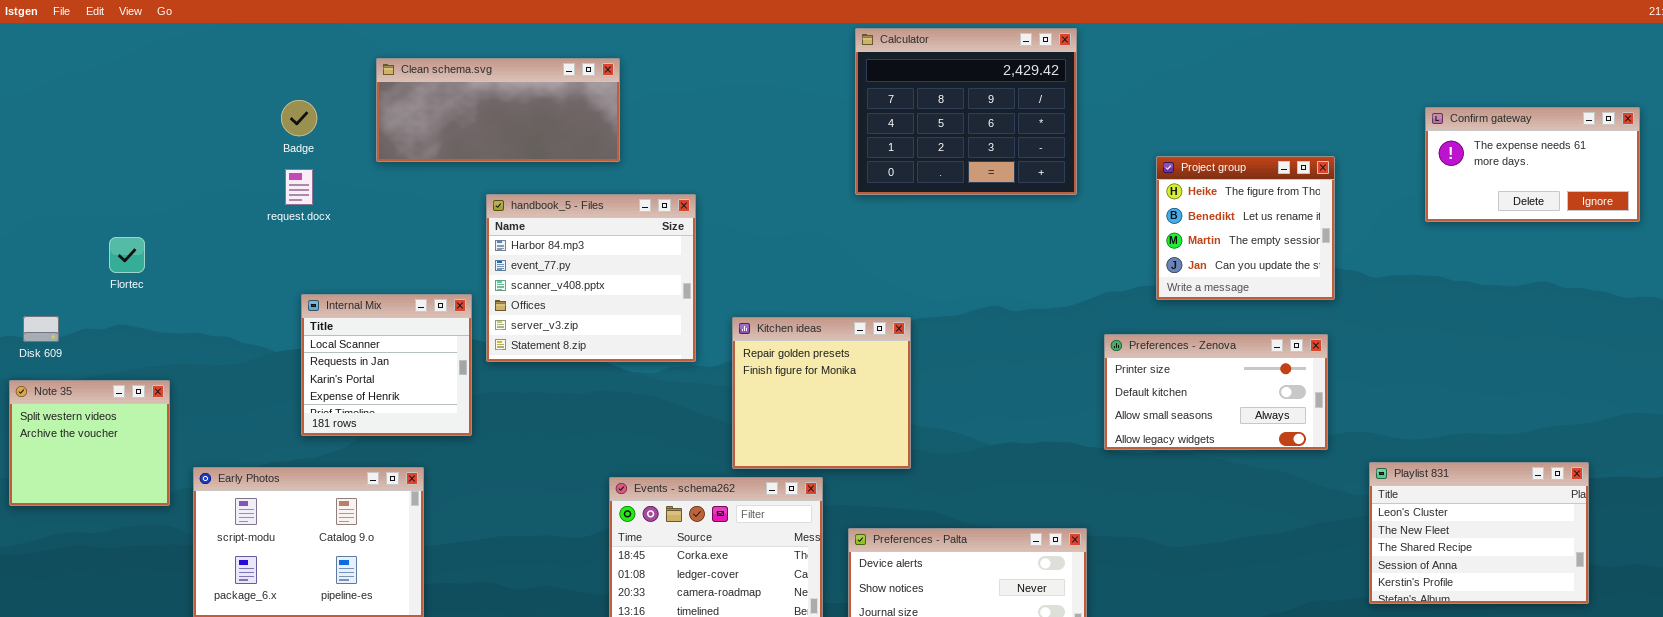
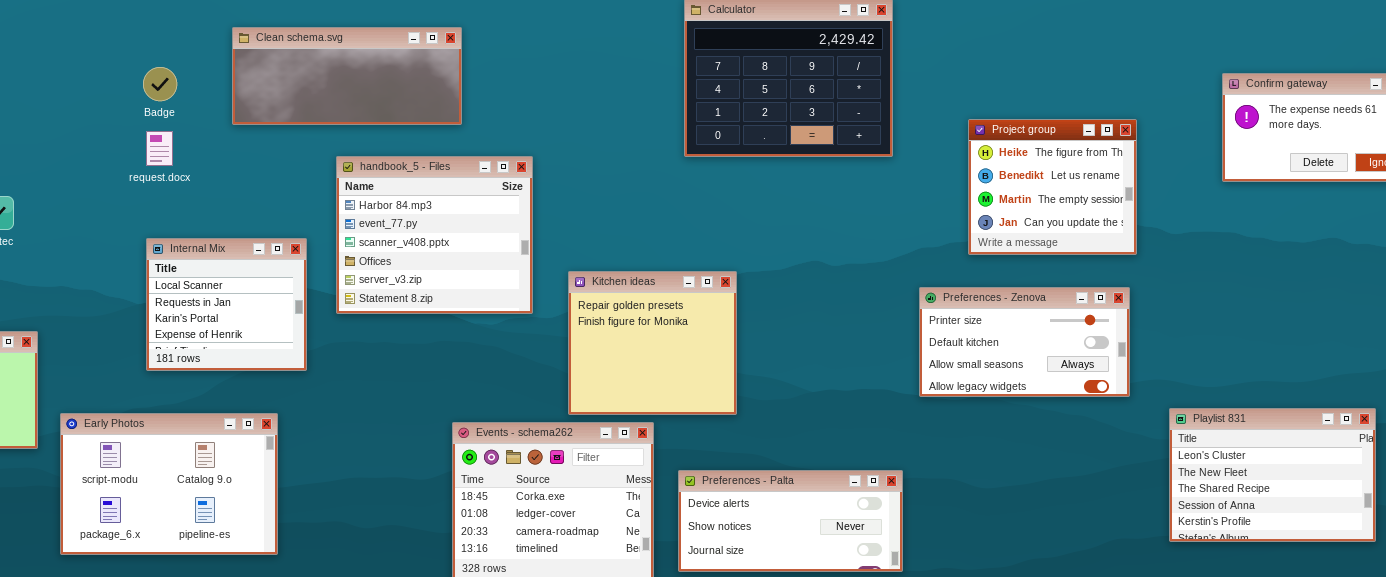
Internal Mix: [301,294,472,436] -> [146,238,307,371], moved

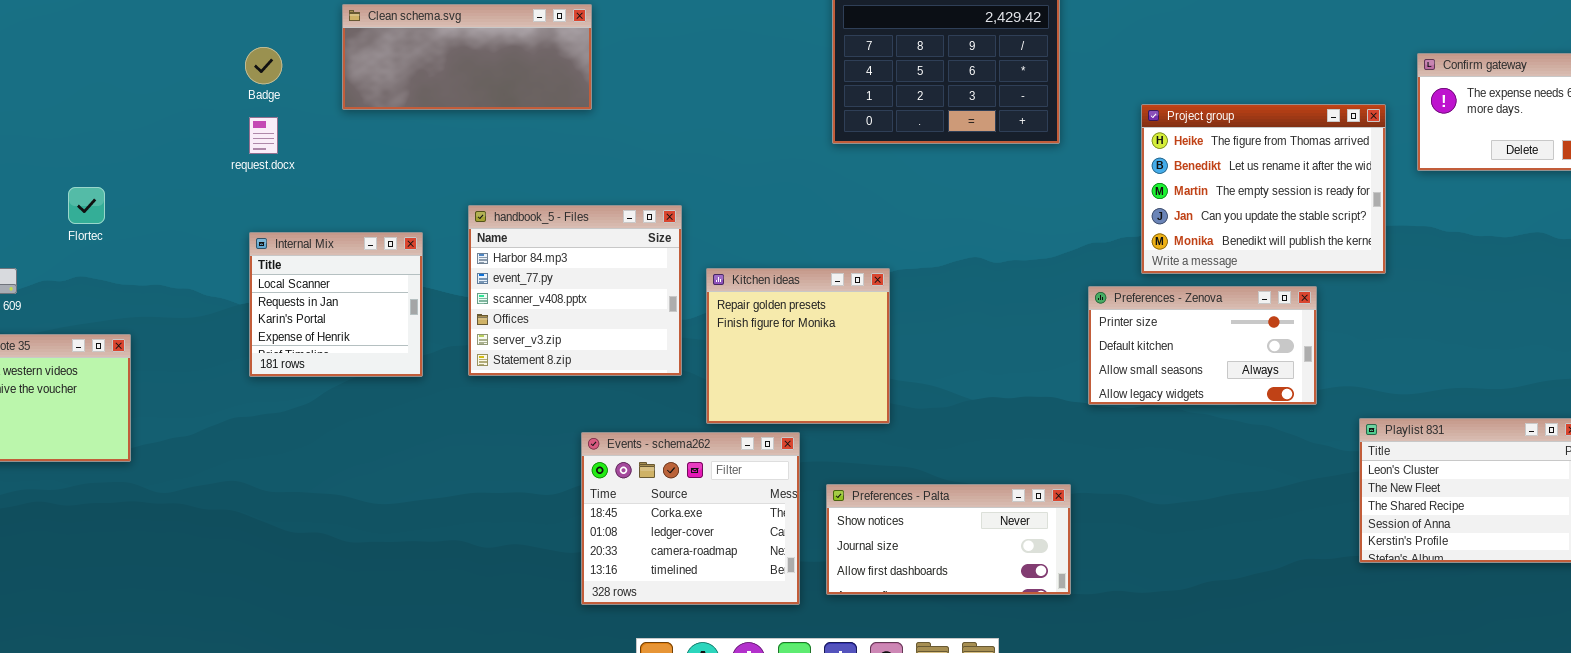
Project group: [968,119,1137,255] -> [1141,104,1386,274], resized
handbook_5 - Files: [336,156,533,314] -> [468,205,682,376], moved
Early Photos: [60,413,278,555] -> none, closed
Preferences - Palta: [678,470,903,572] -> [826,484,1071,595], scrolled down 1 row

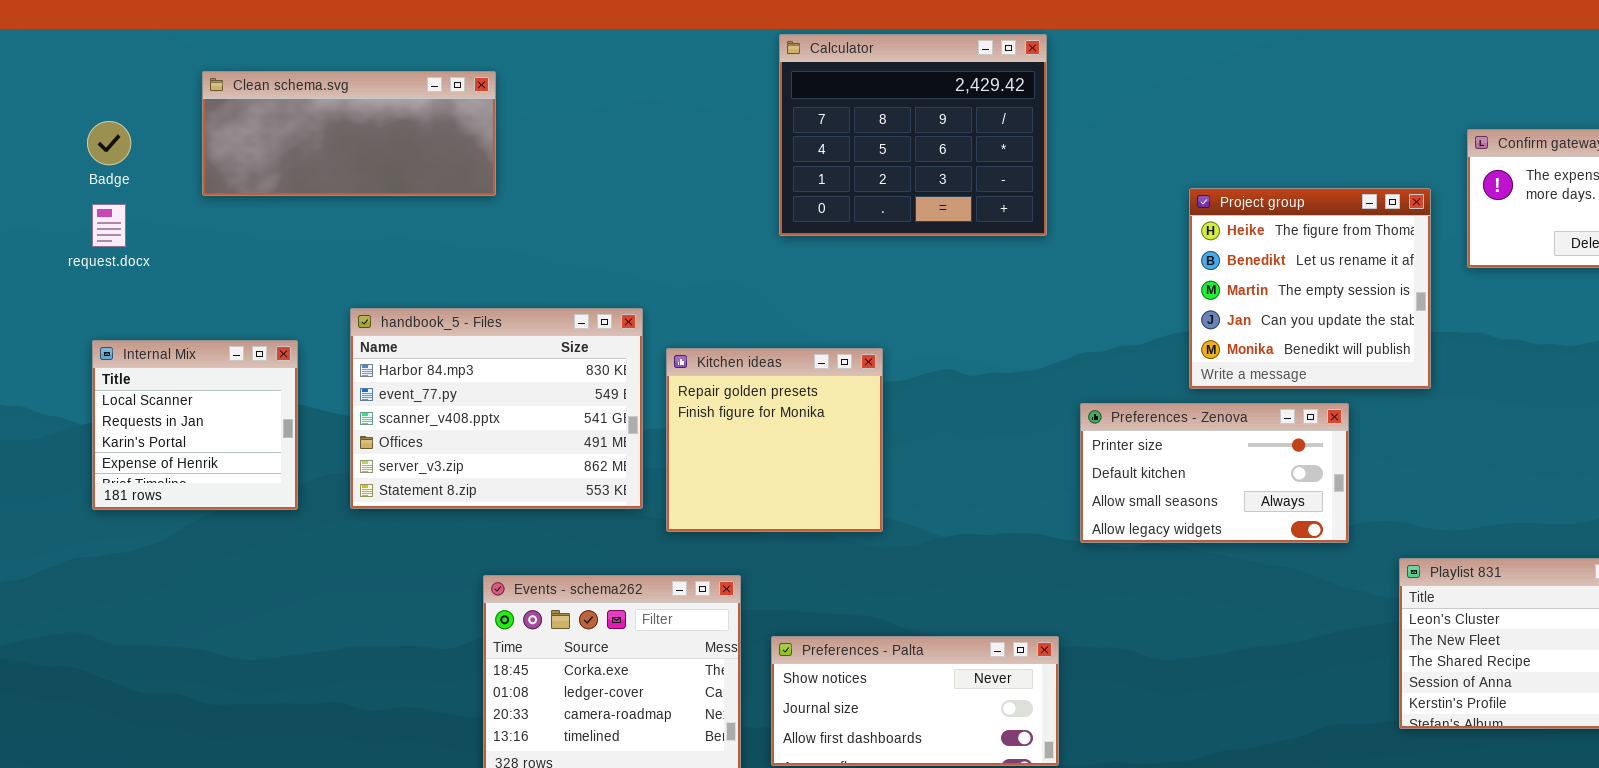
Project group: [1141,104,1386,274] -> [1189,188,1431,389], resized
handbook_5 - Files: [468,205,682,376] -> [350,308,643,509], resized
Kitchen ideas: [706,268,890,424] -> [666,348,883,532], moved

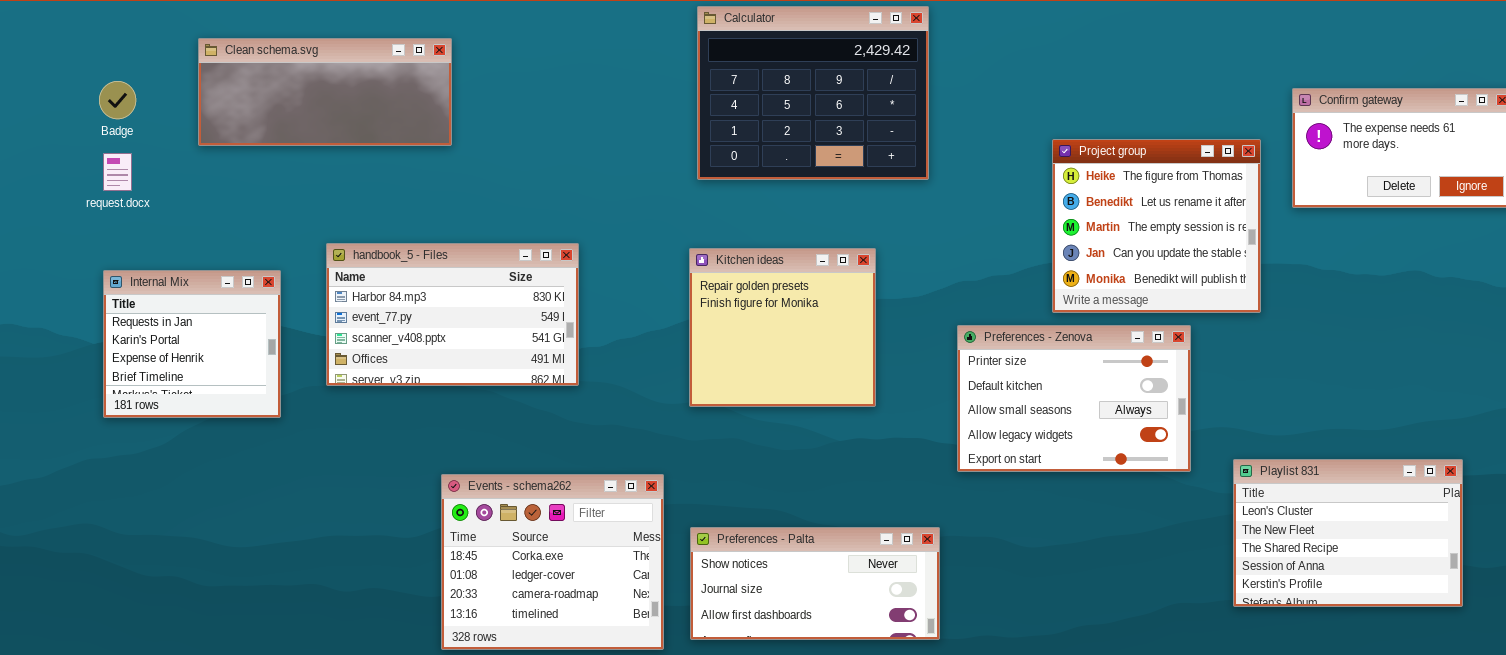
handbook_5 - Files: [350,308,643,509] -> [326,243,579,386], resized
Internal Mix: [92,340,298,510] -> [103,270,281,418], scrolled down 1 row
Kitchen ideas: [666,348,883,532] -> [689,248,876,407], moved
Preferences - Zenova: [1080,403,1349,543] -> [957,325,1191,472], resized

